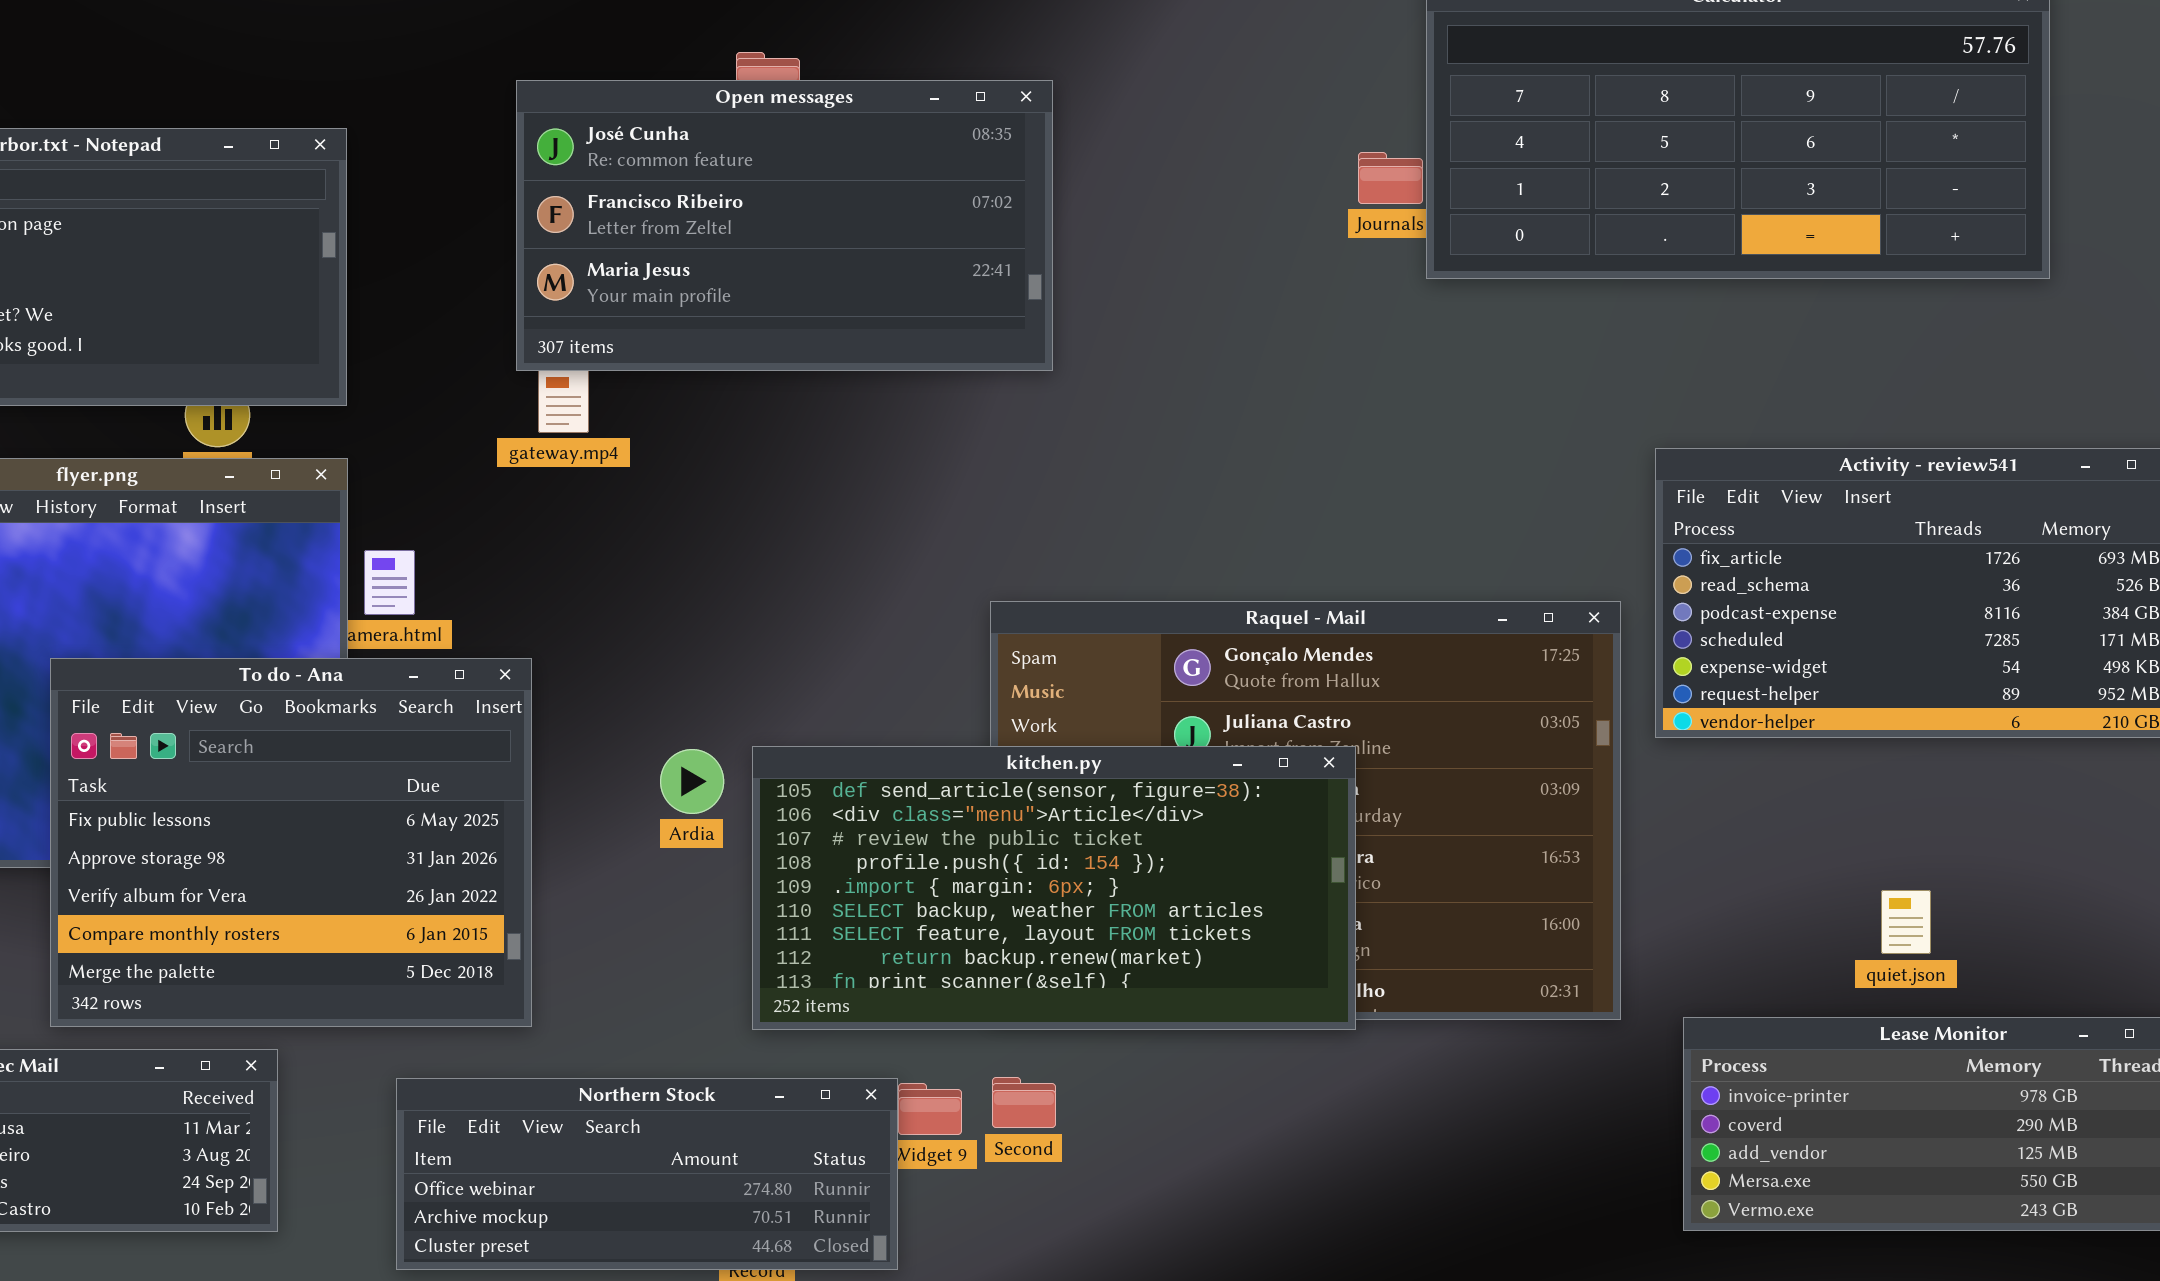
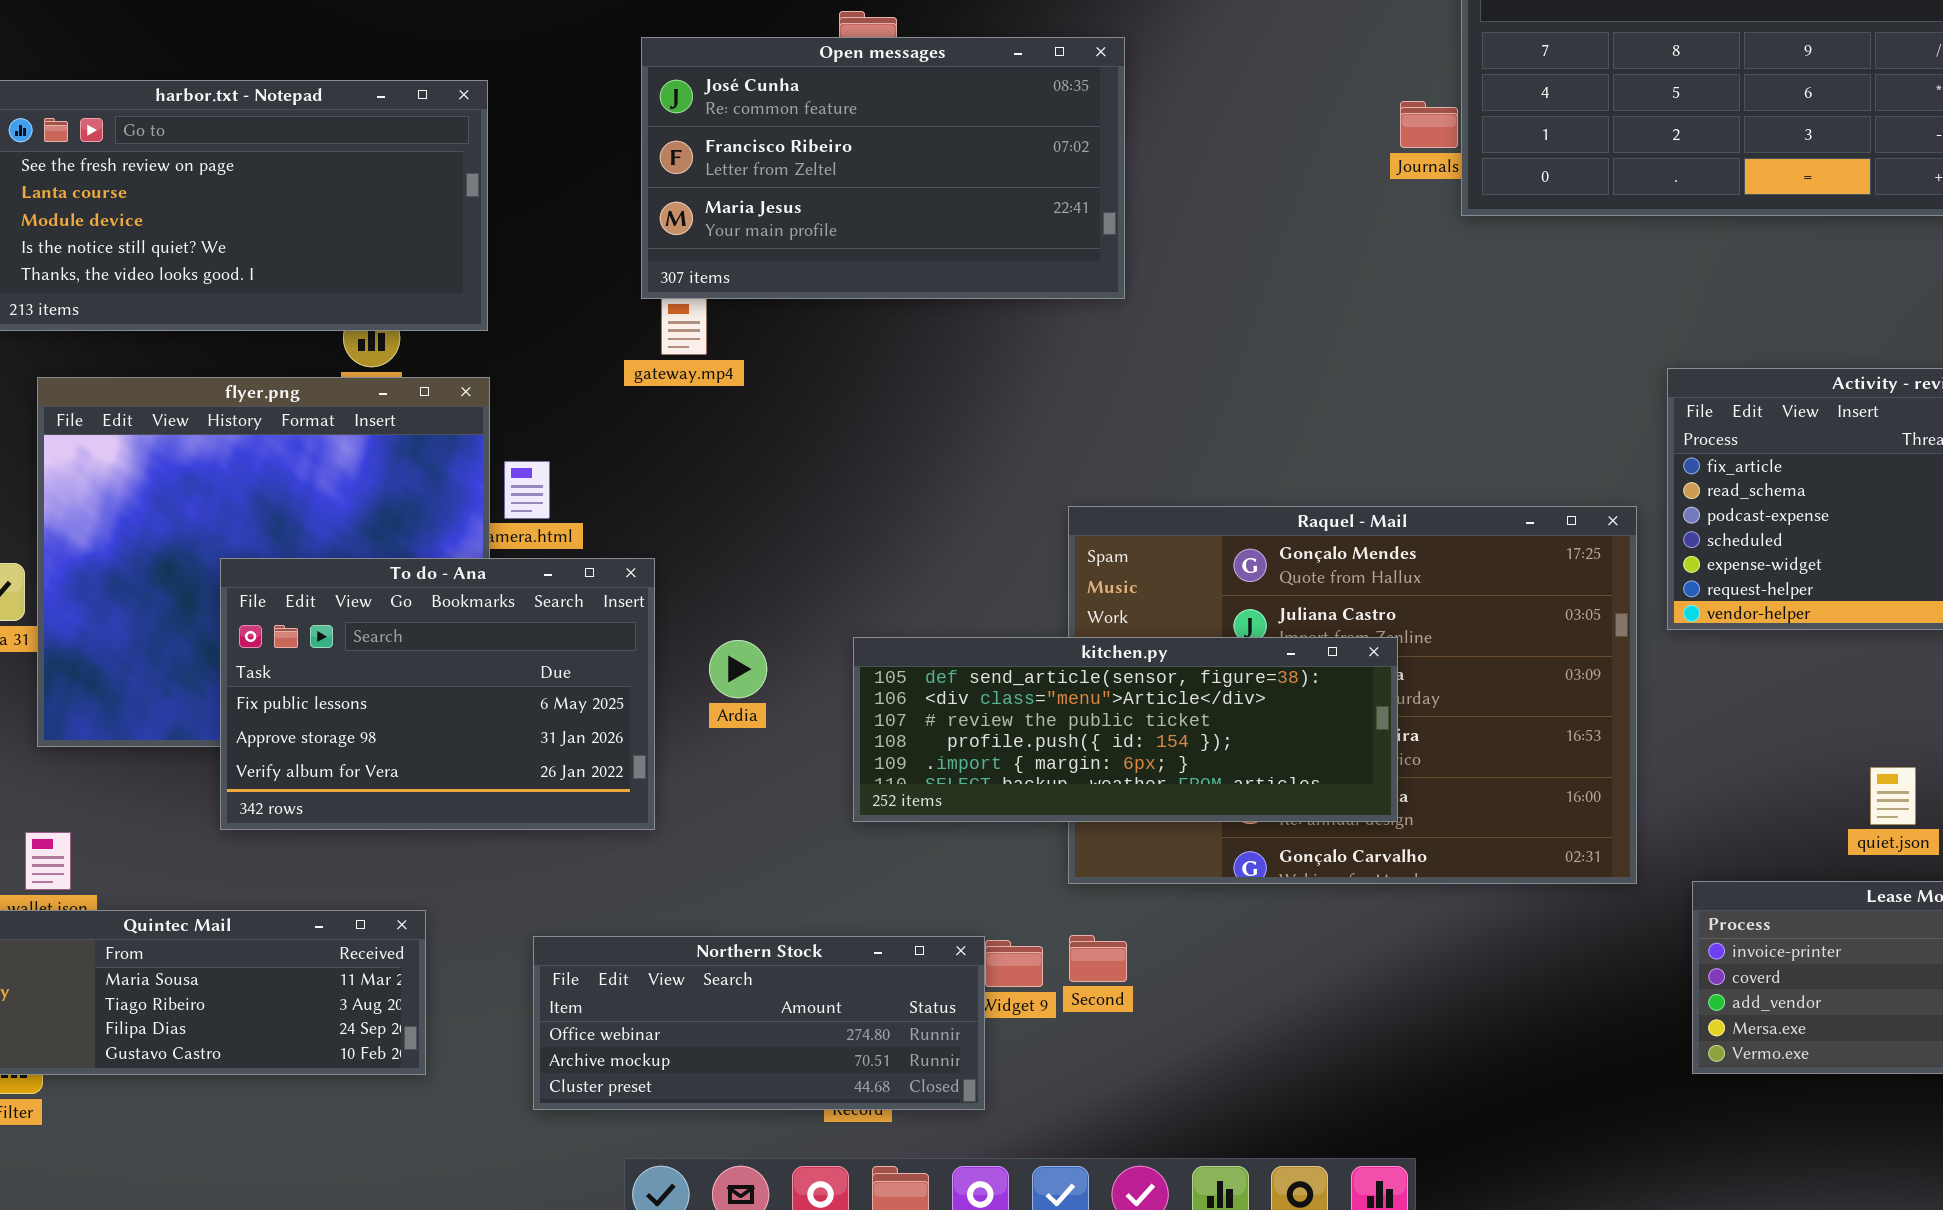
To do - Ana: [50,658,532,1027] -> [220,558,655,830], resized
kitchen.py: [752,746,1356,1030] -> [853,637,1398,822], resized
Ardia: [660,749,724,814] -> [709,640,767,698], moved

